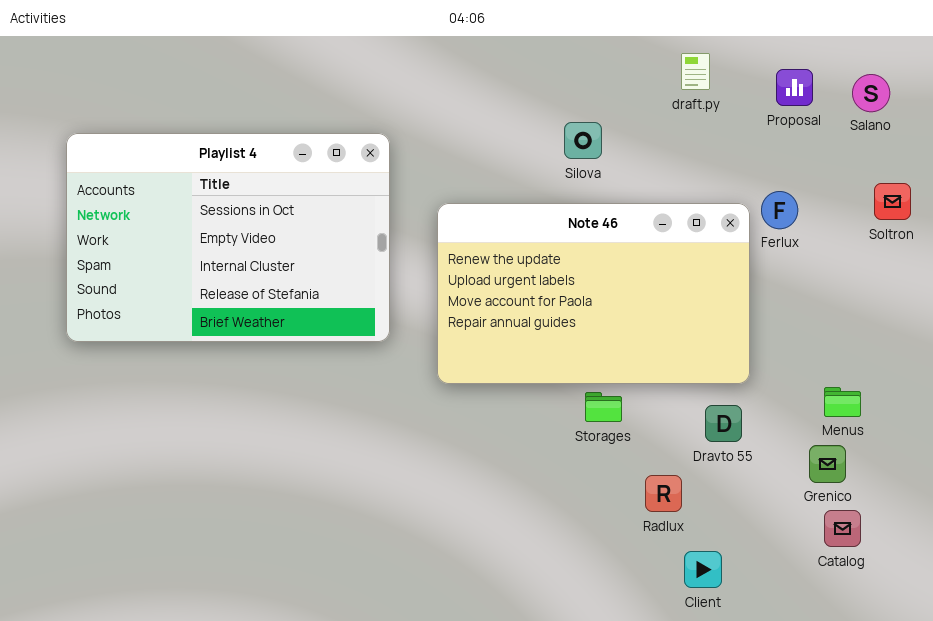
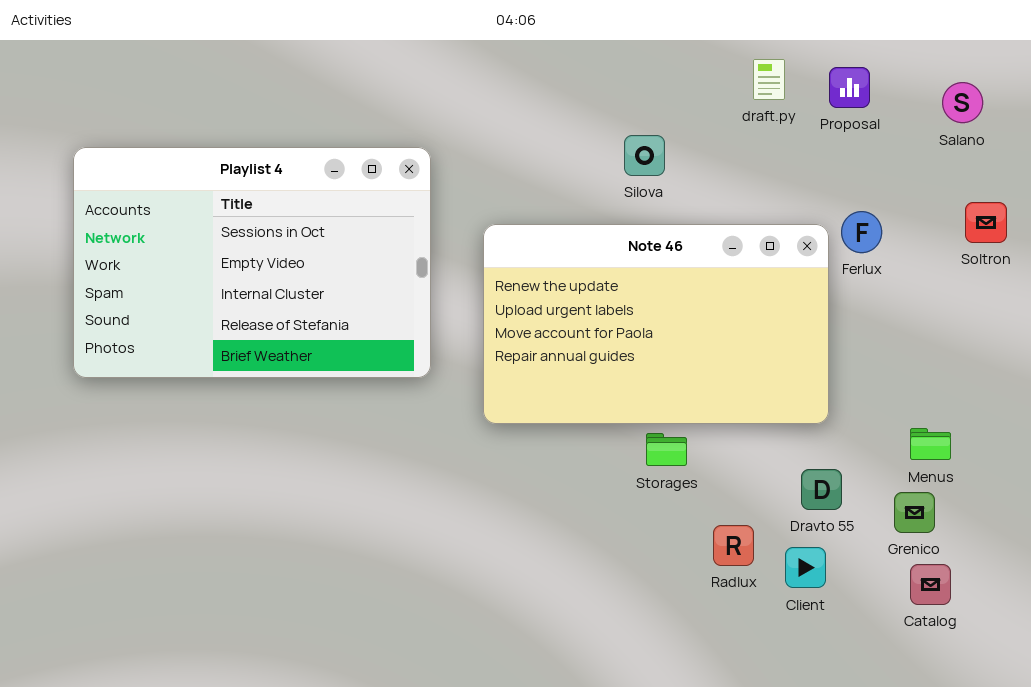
Proposal: [776,69,813,106] -> [829,67,870,108], moved
Dravto 55: [705,405,742,442] -> [801,469,842,510], moved
Client: [684,551,722,588] -> [785,547,826,588], moved

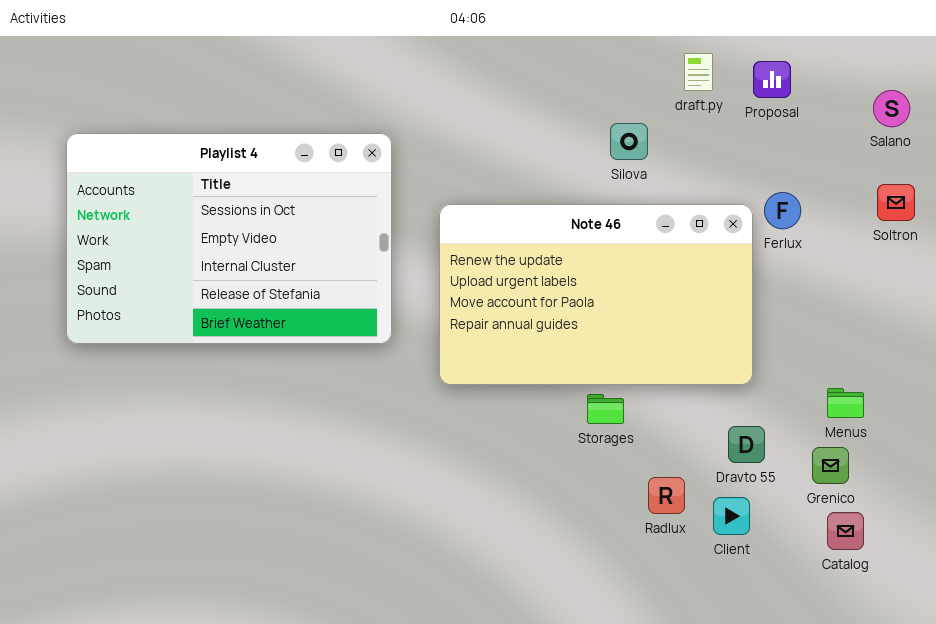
Salano: [942,82,983,123] -> [873,90,910,127], moved
Silova: [624,135,665,176] -> [610,123,648,160], moved

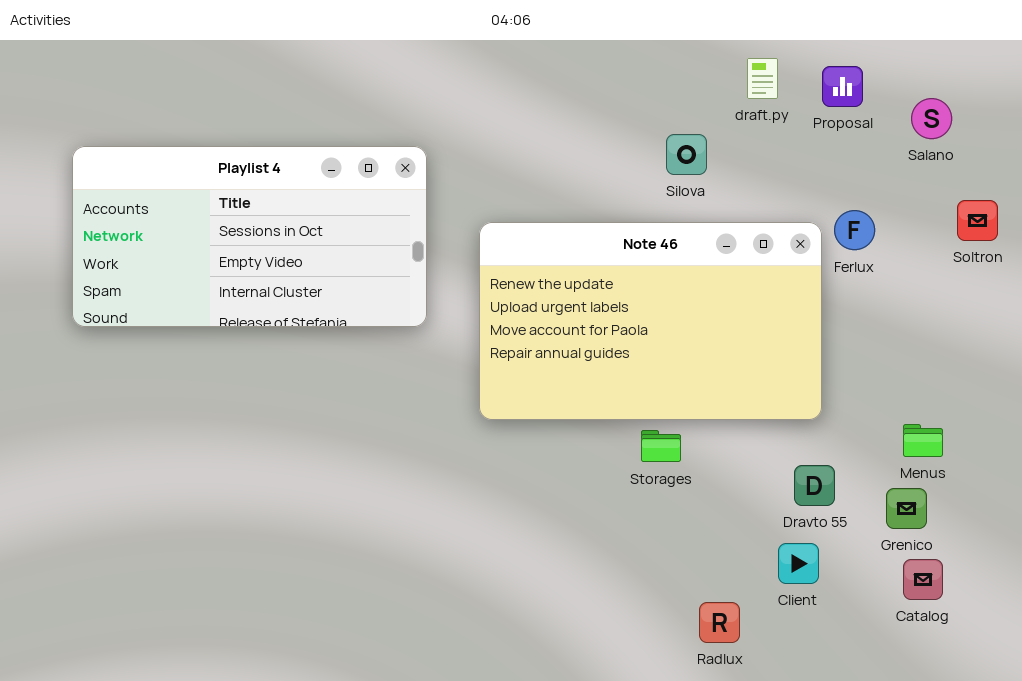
Salano: [873,90,910,127] -> [911,98,952,139], moved
Playlist 4: [66,133,392,344] -> [72,146,427,327], resized
Radlux: [648,477,685,514] -> [699,602,740,643], moved

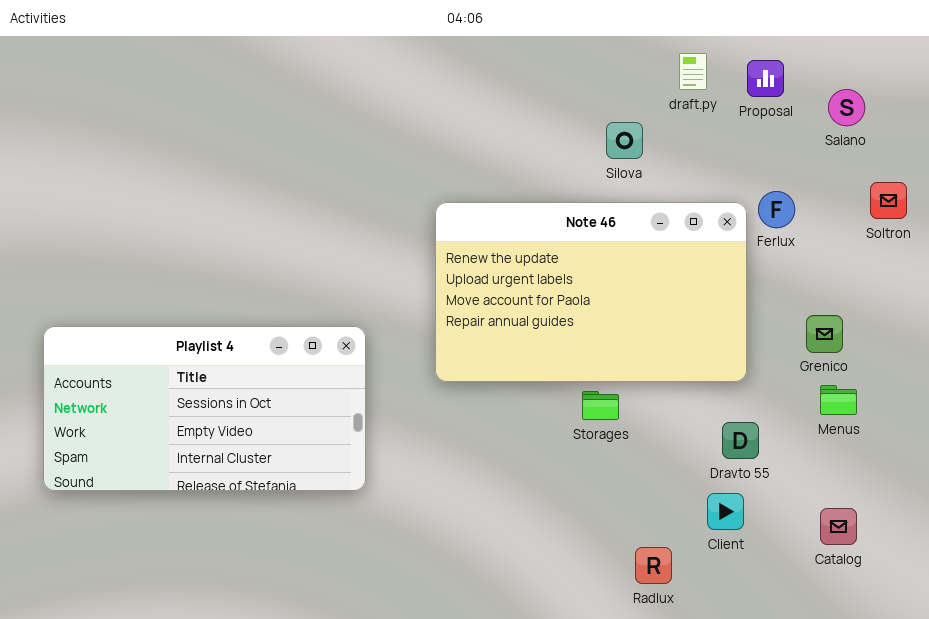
Playlist 4: [72,146,427,327] -> [43,326,366,491], moved
Grenico: [886,488,927,529] -> [806,315,843,353], moved

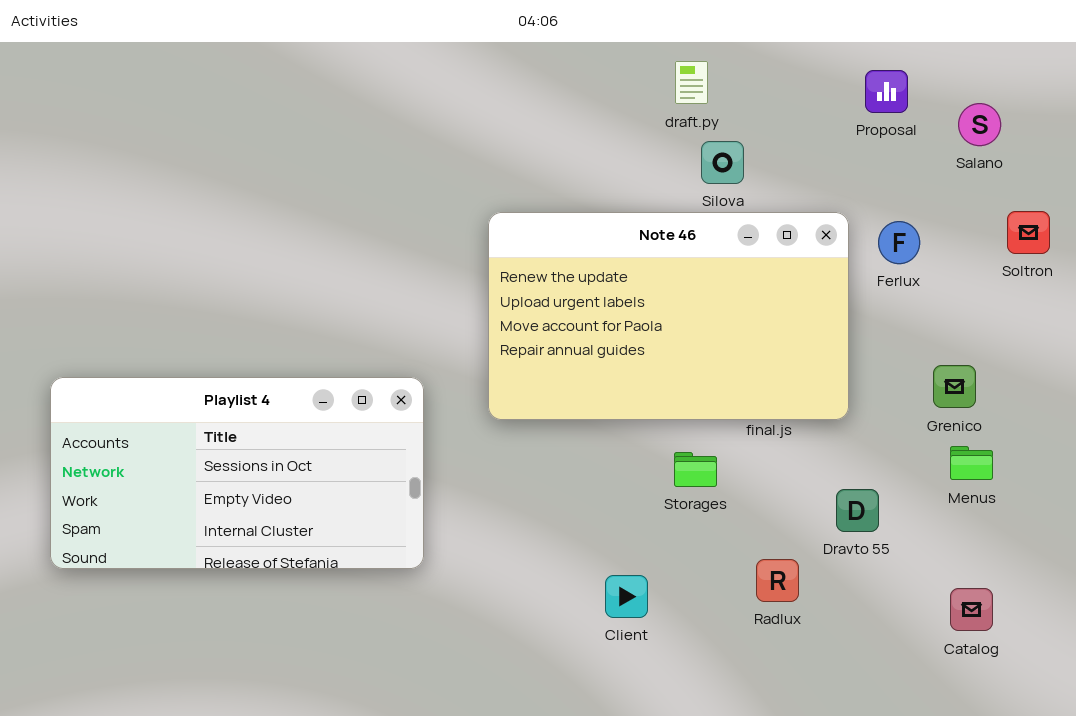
draft.py: [679,53,707,90] -> [675,61,708,104], moved
Note 46: [435,202,747,382] -> [488,212,849,420], moved
Client: [707,493,744,530] -> [605,575,648,618], moved
Radlux: [635,547,672,584] -> [756,559,799,602], moved

